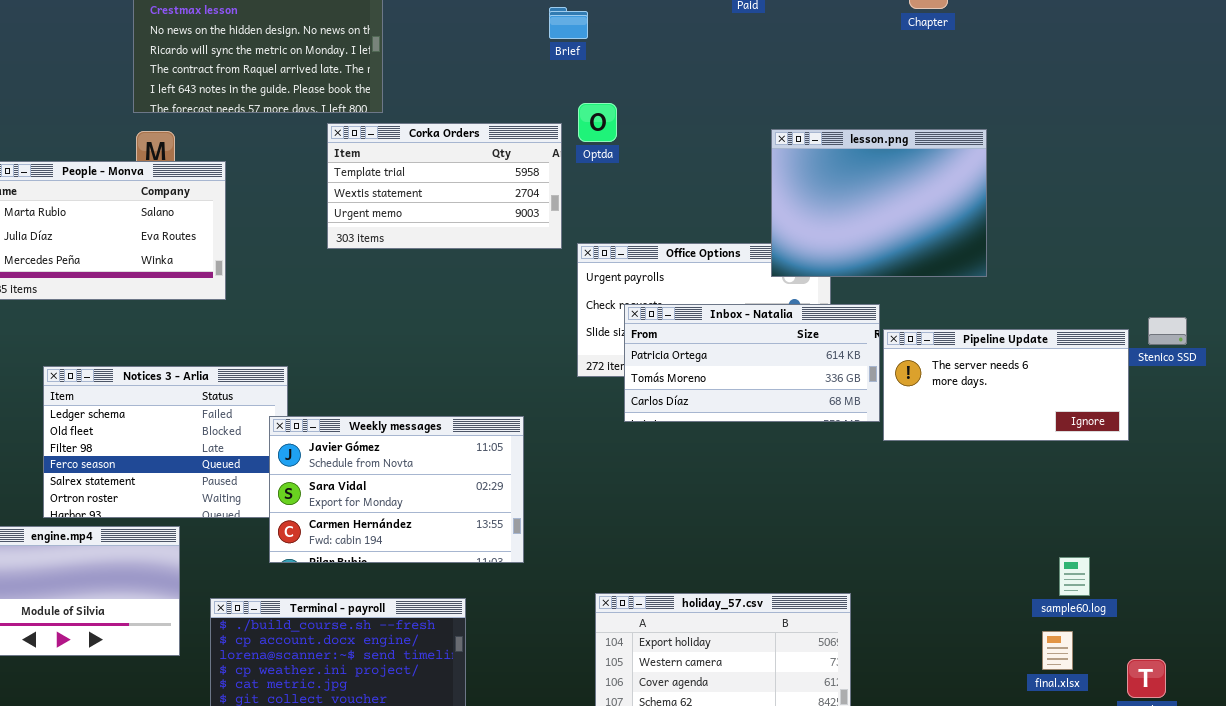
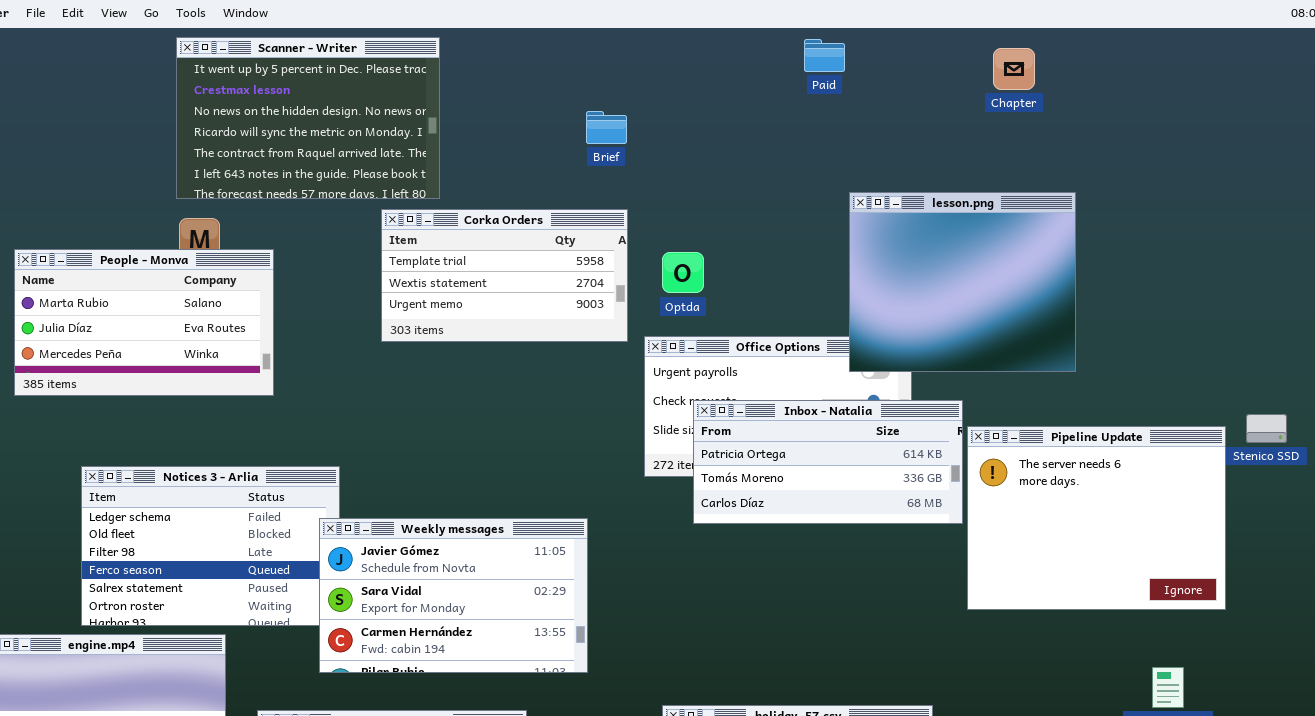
Brief: [549,7,588,39] -> [586,111,627,144], moved
Optda: [578,103,617,142] -> [662,252,704,293], moved
lesson.png: [771,129,987,277] -> [849,192,1076,372], resized
Pipeline Update: [883,329,1129,441] -> [967,426,1226,610], resized

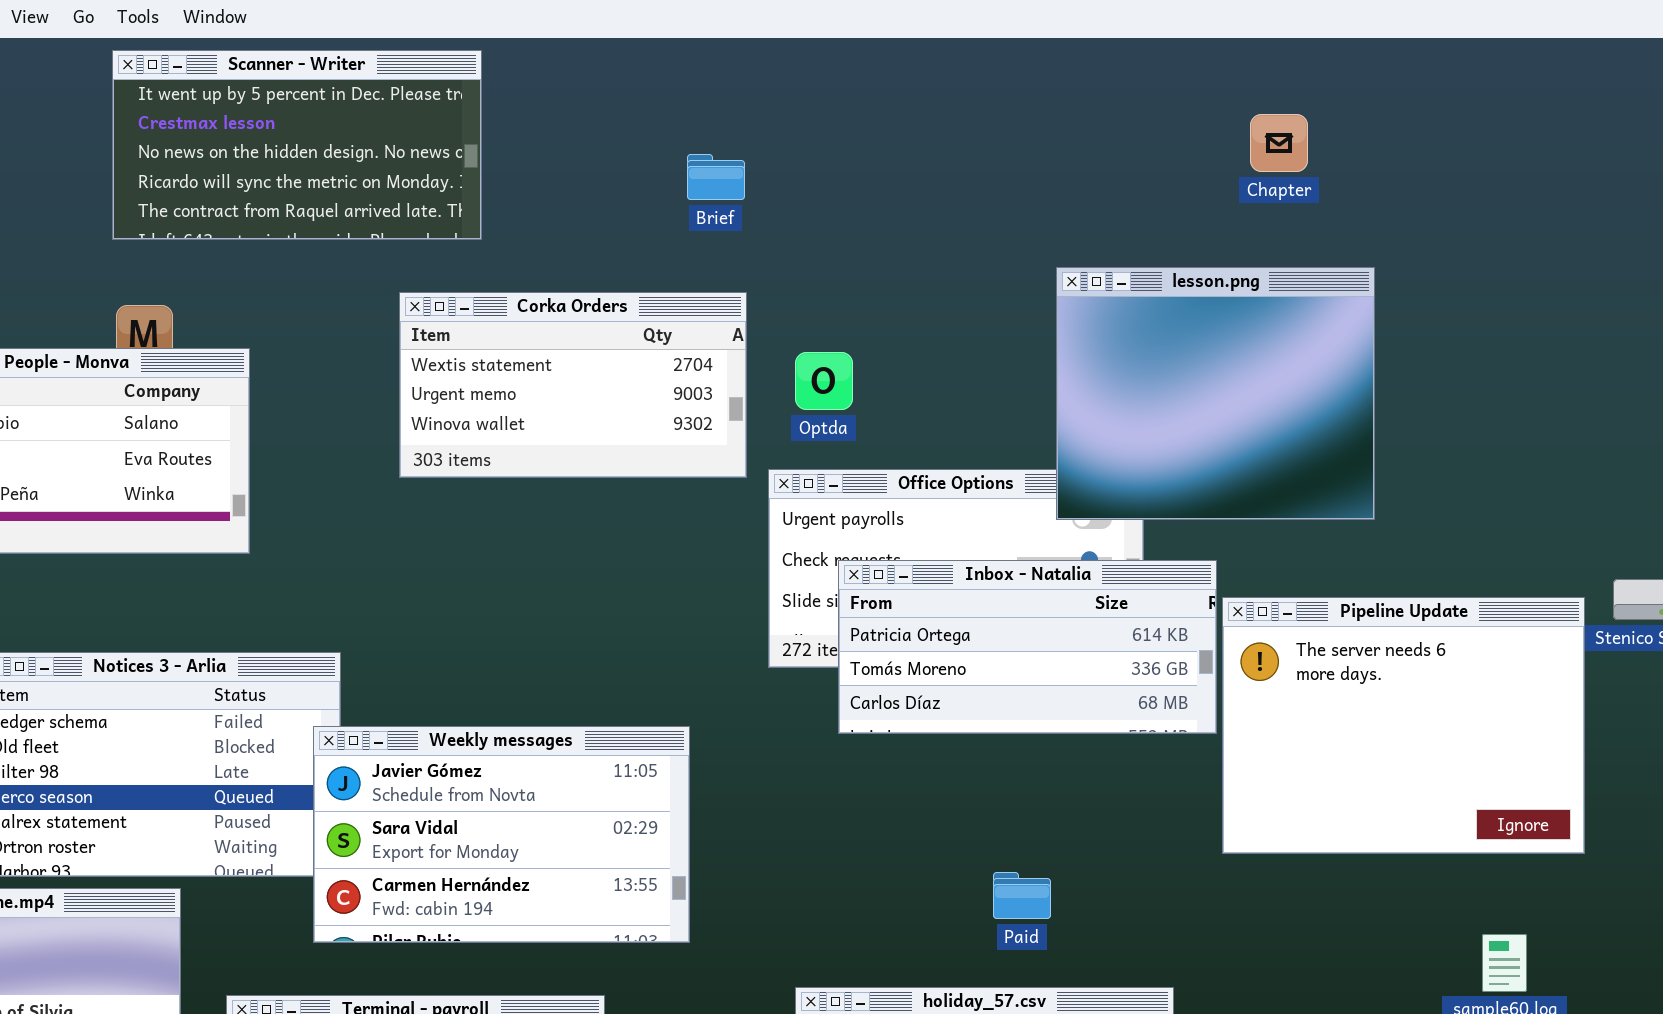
Scanner - Writer: [176,37,440,199] -> [112,50,482,240], resized
Paid: [804,39,845,72] -> [993,872,1051,919], moved
Chapter: [993,48,1035,90] -> [1250,114,1308,172], moved
Corka Orders: [381,209,628,342] -> [399,292,747,478], scrolled down 1 row

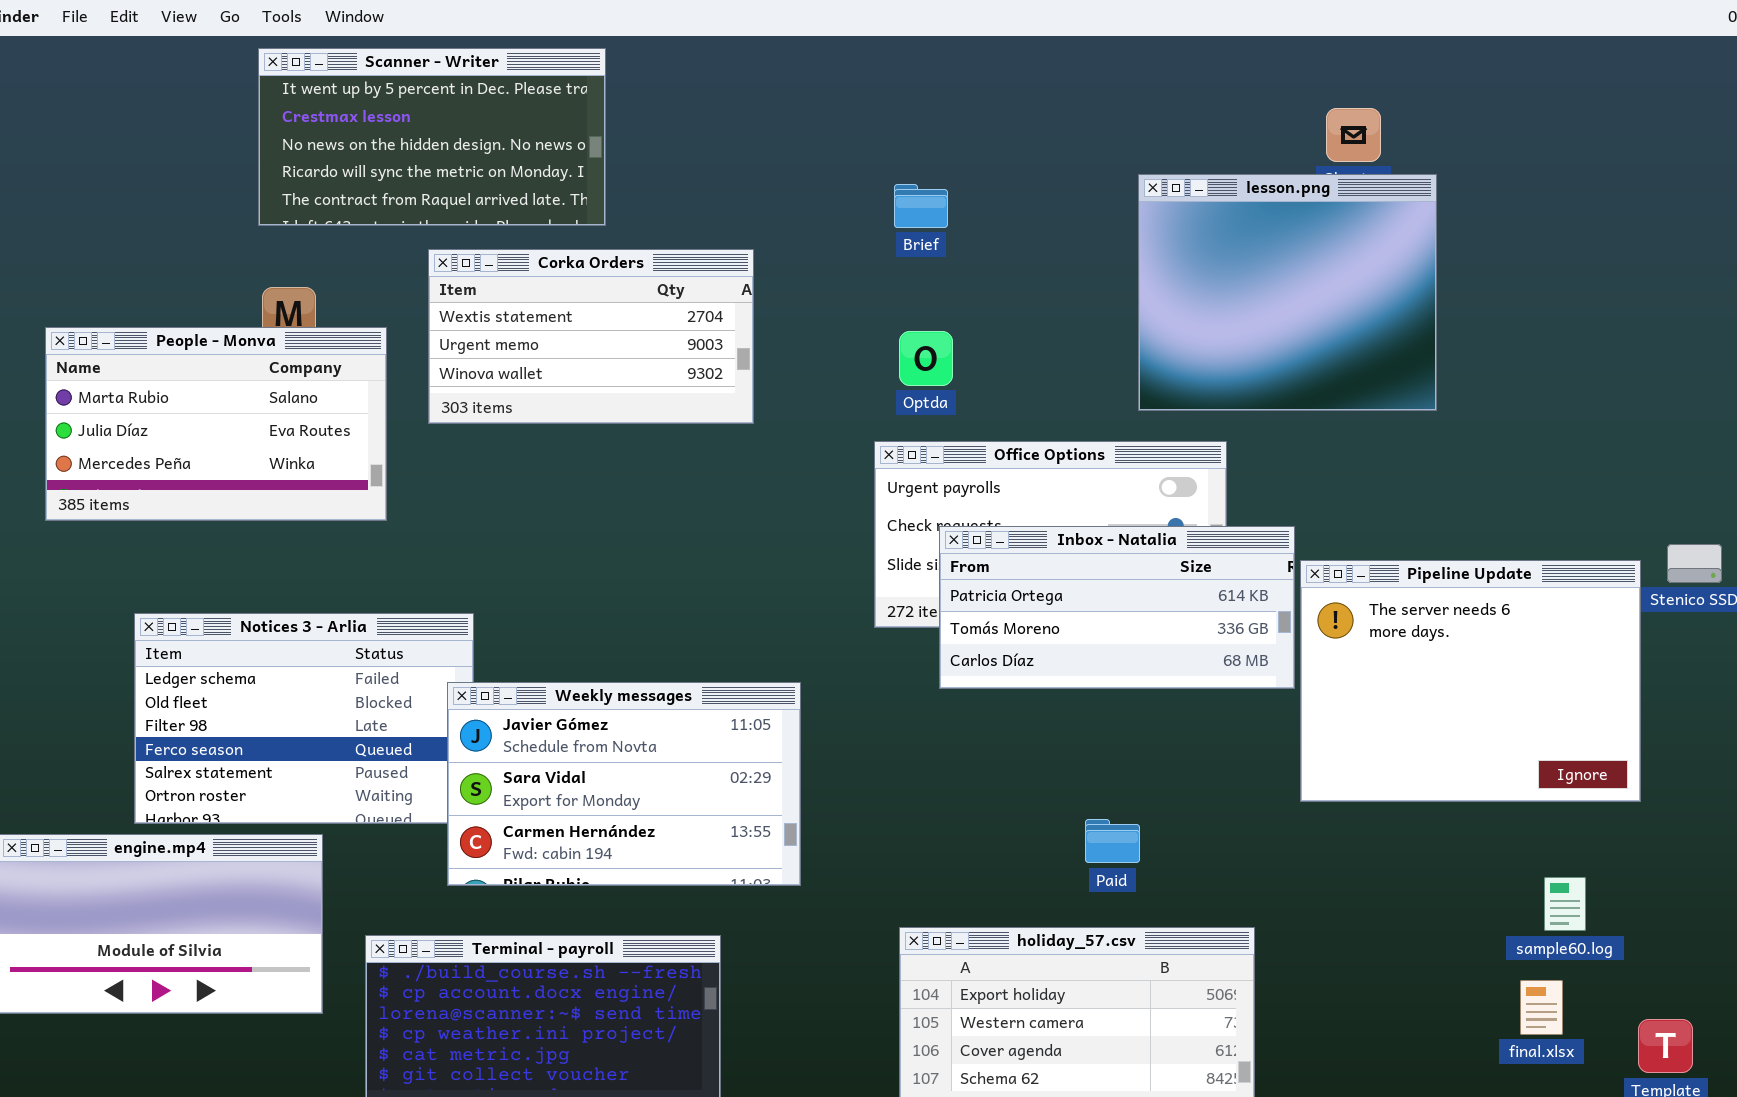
Brief: [687,154,745,200] -> [894,184,948,228], moved
lesson.png: [1056,267,1375,520] -> [1138,174,1437,411], moved
Corka Orders: [399,292,747,478] -> [428,249,754,424], moved

